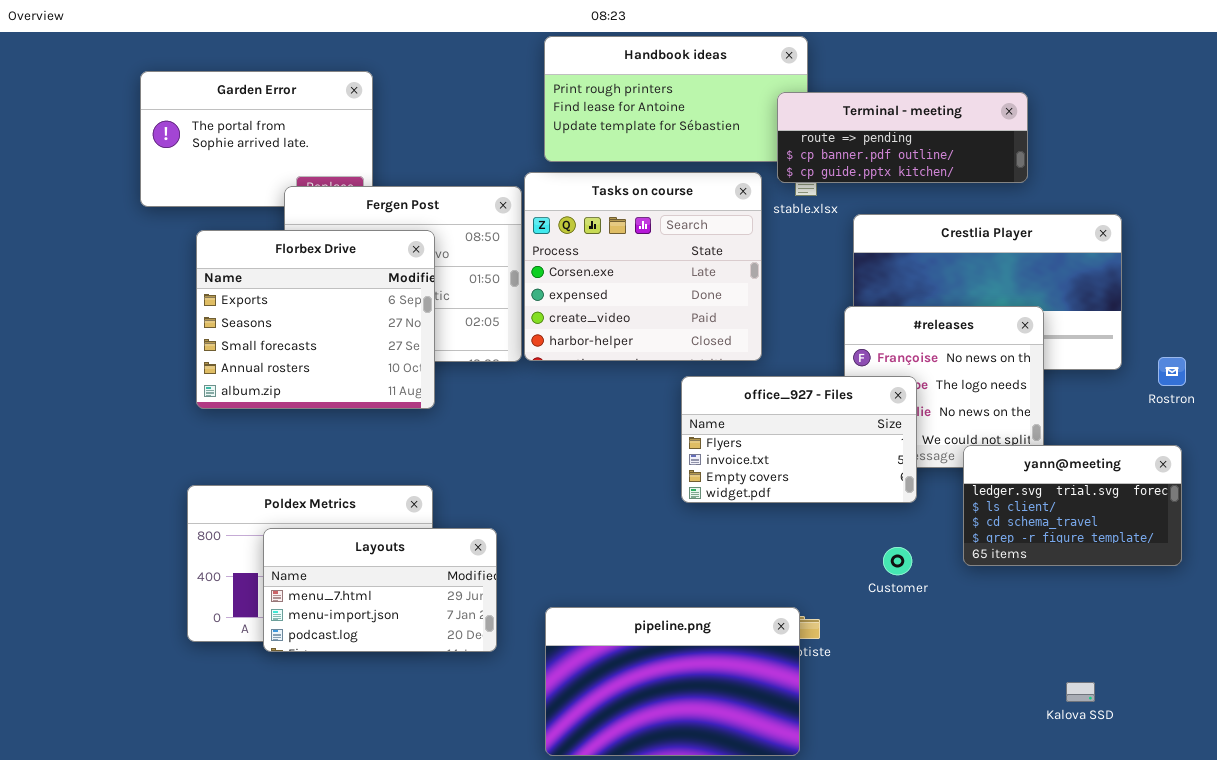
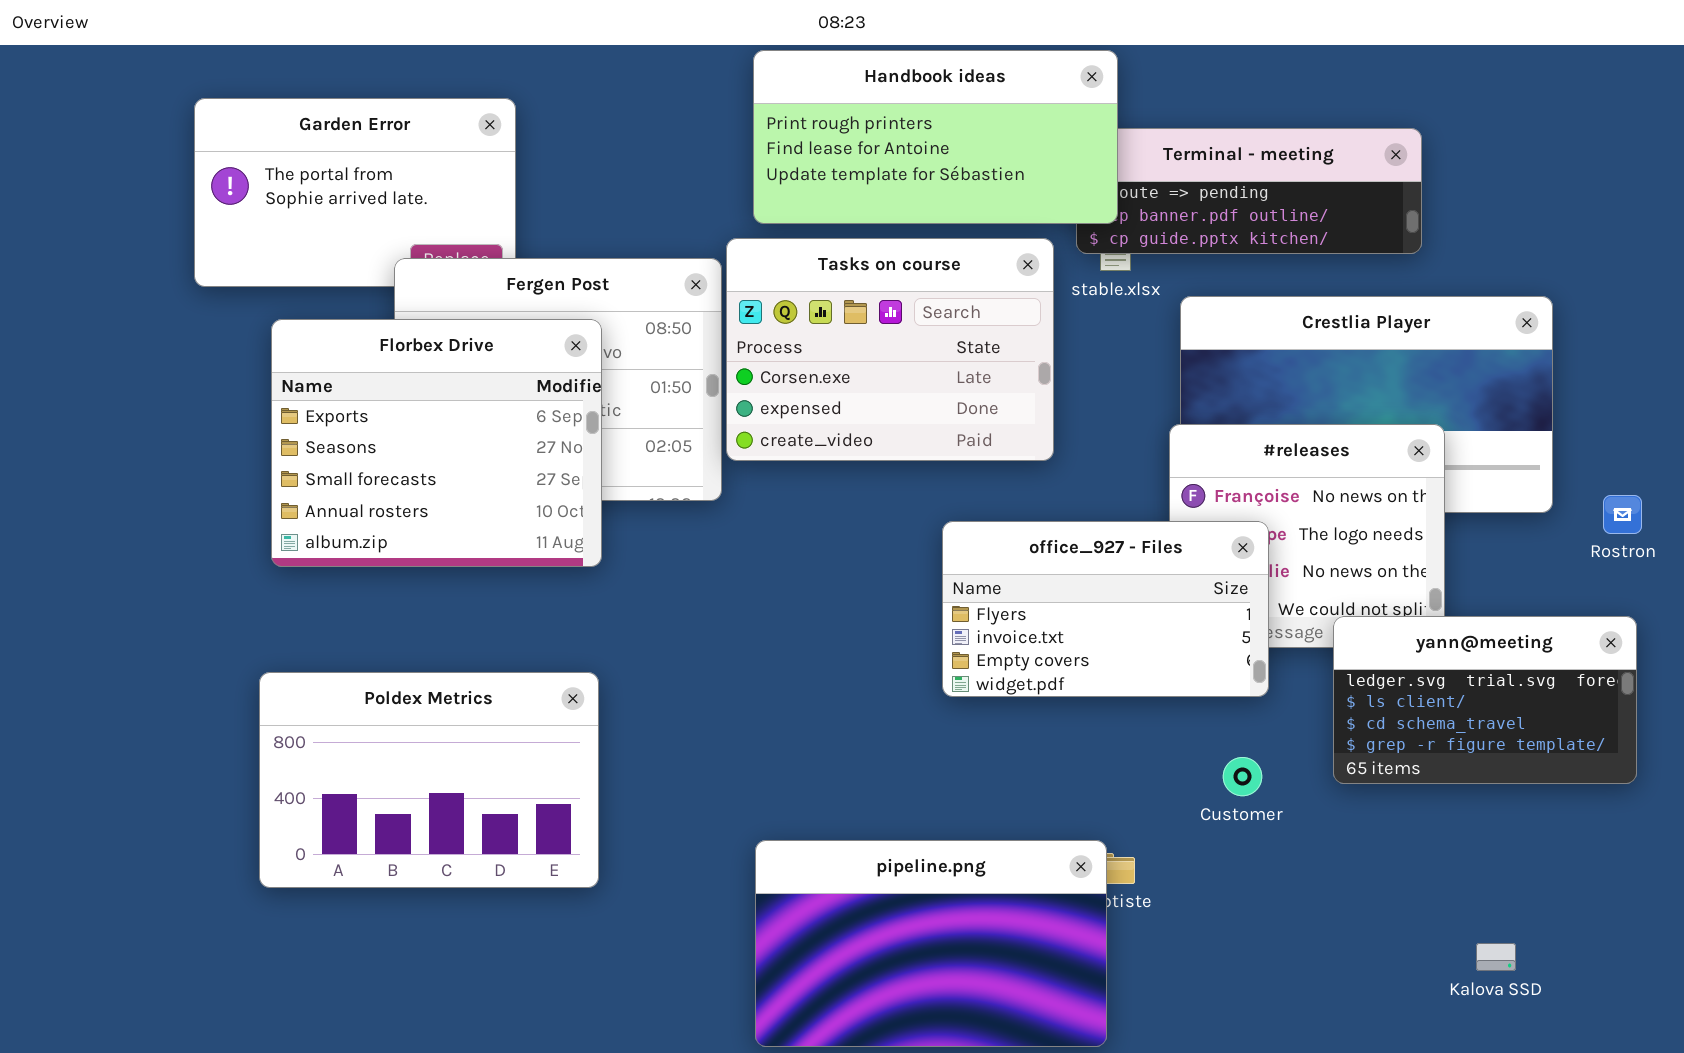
Handbook ideas: [544,36,808,162] -> [753,50,1118,224], raised
Tasks on course: [524,172,762,361] -> [726,238,1054,461], resized
Layouts: [263,528,497,652] -> none, closed

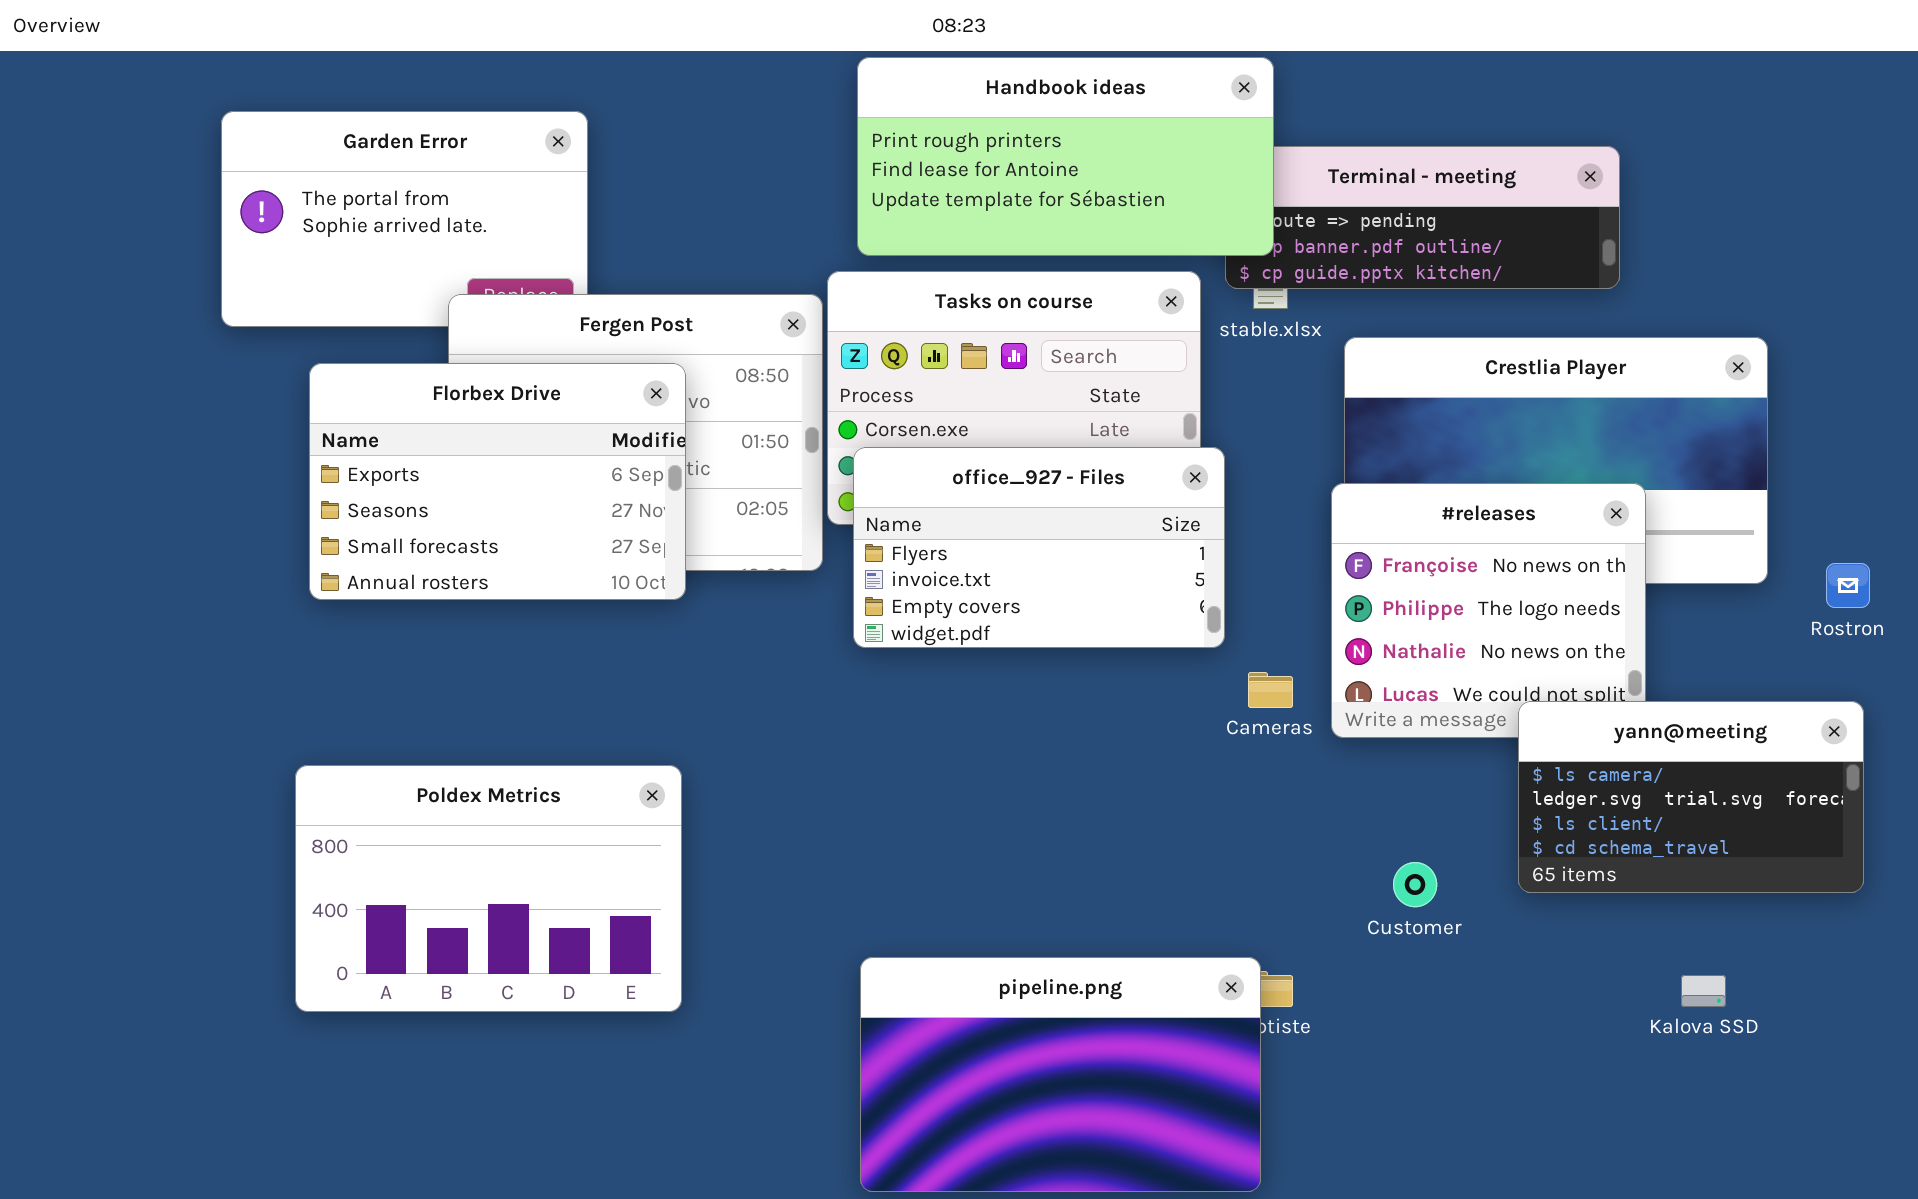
Florbex Drive: [271,319,602,567] -> [309,363,686,600], resized
office_927 - Files: [942,521,1269,697] -> [853,447,1225,648], moved
yann@meeting: [1333,616,1637,784] -> [1518,701,1864,893], scrolled up 1 row
Kalova SSD: [1476,943,1516,971] -> [1681,975,1726,1007], moved

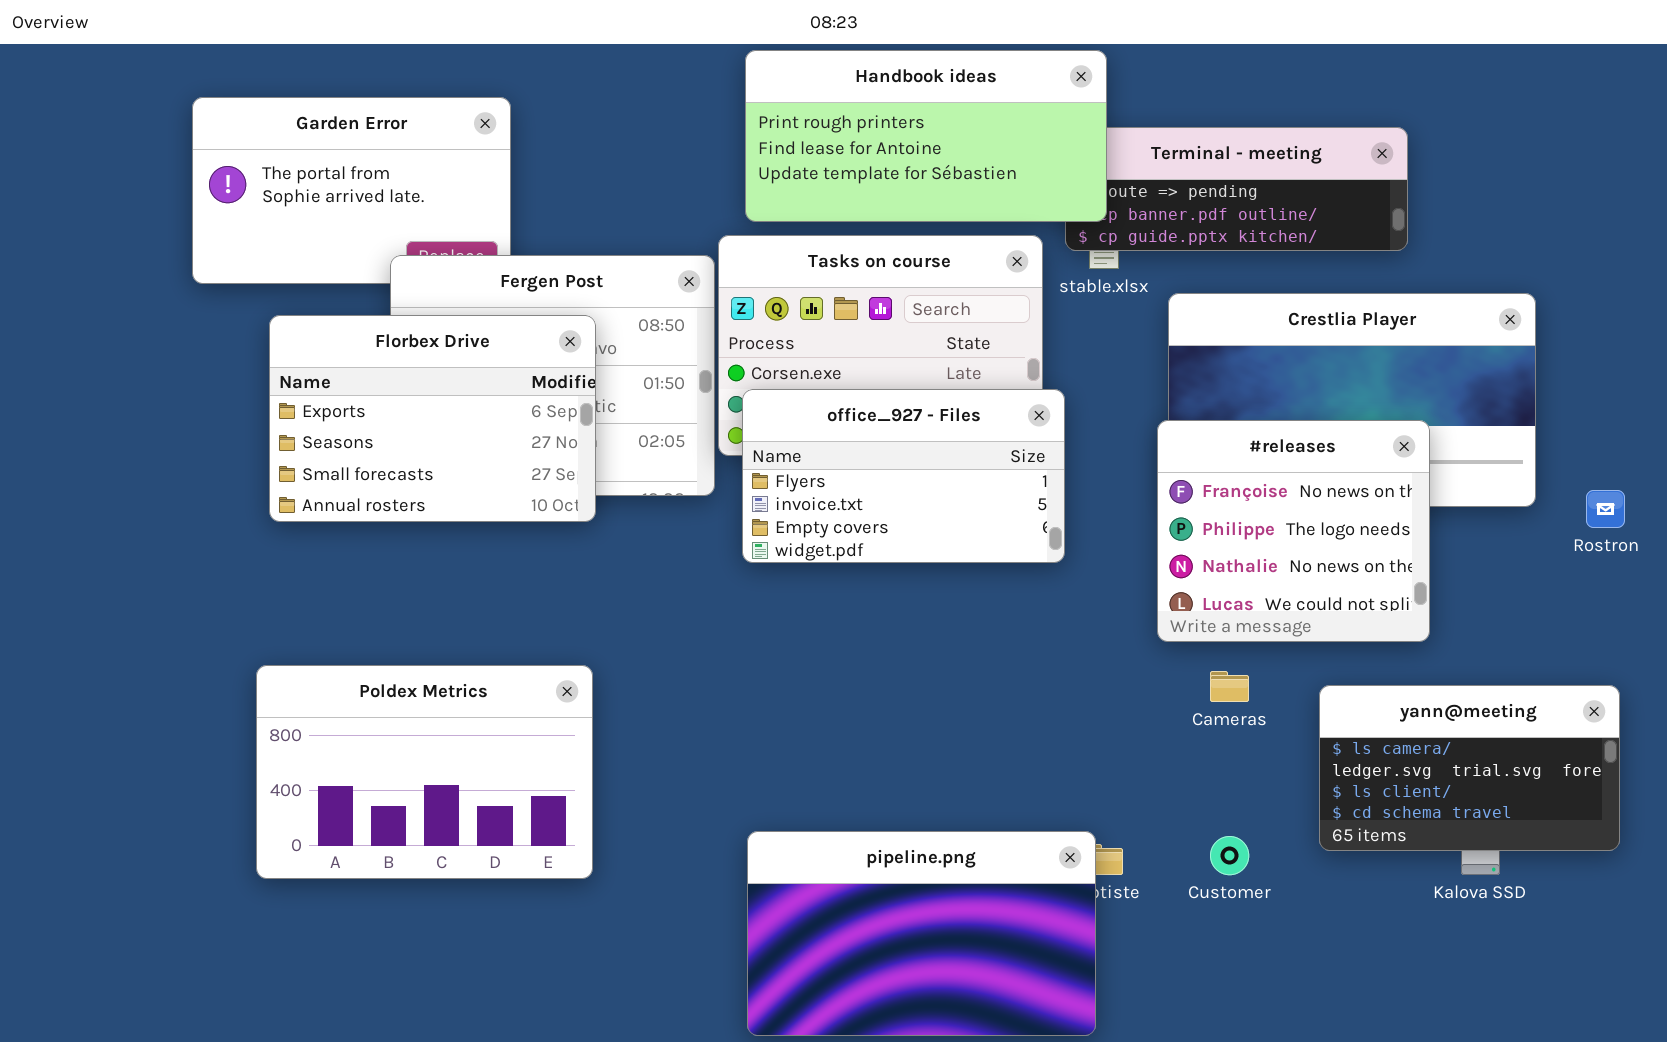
Cameras: [1248,672,1293,708] -> [1210,671,1249,702], moved
yann@meeting: [1518,701,1864,893] -> [1319,685,1620,851], moved
Customer: [1393,862,1437,907] -> [1210,836,1249,875], moved

